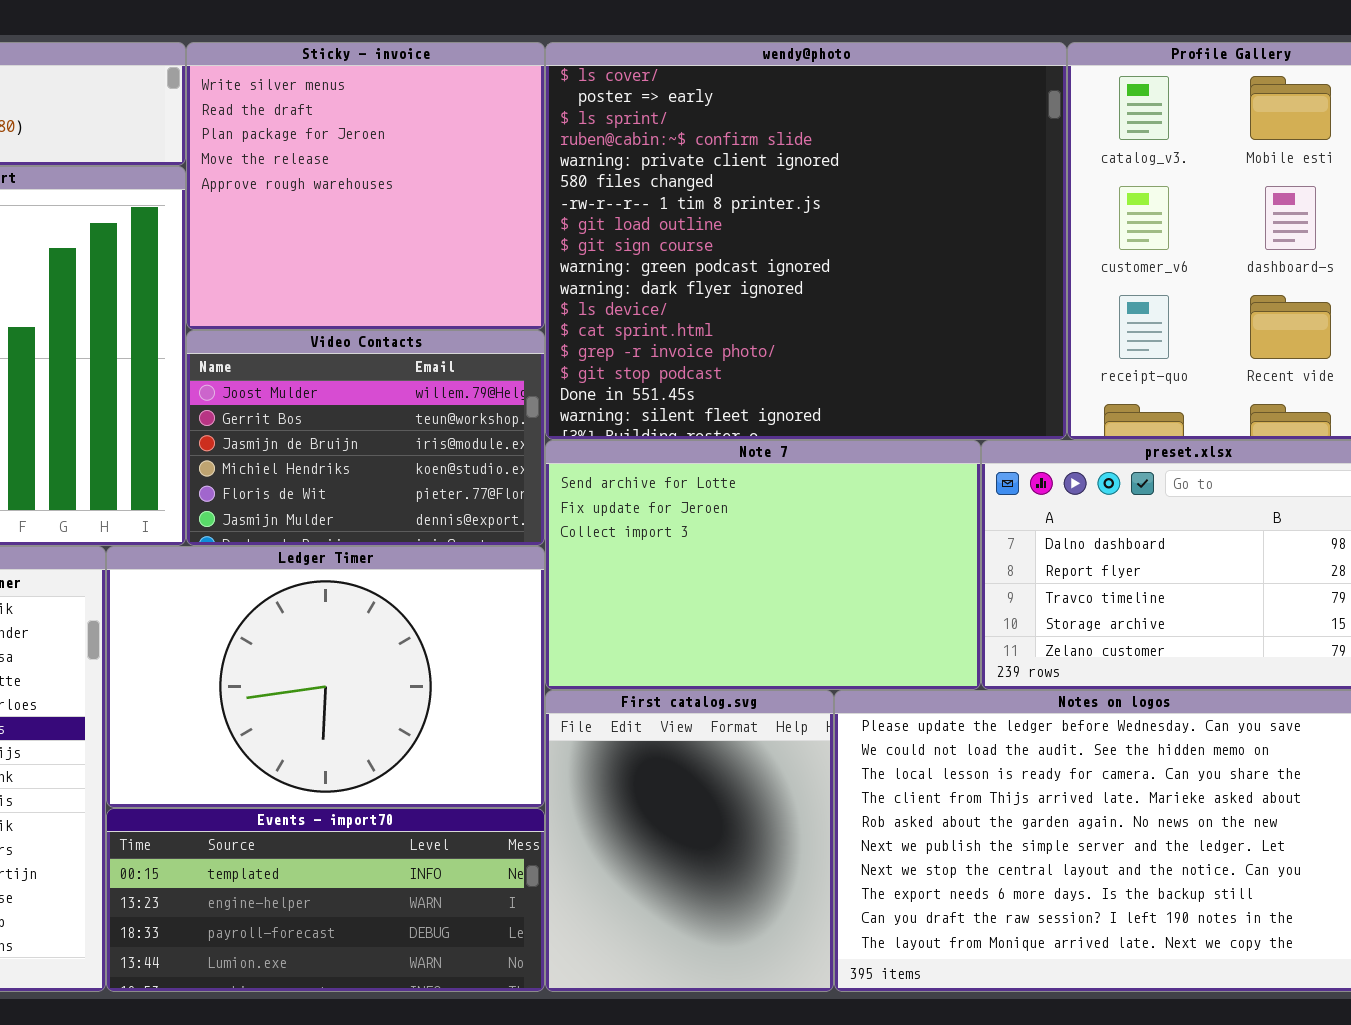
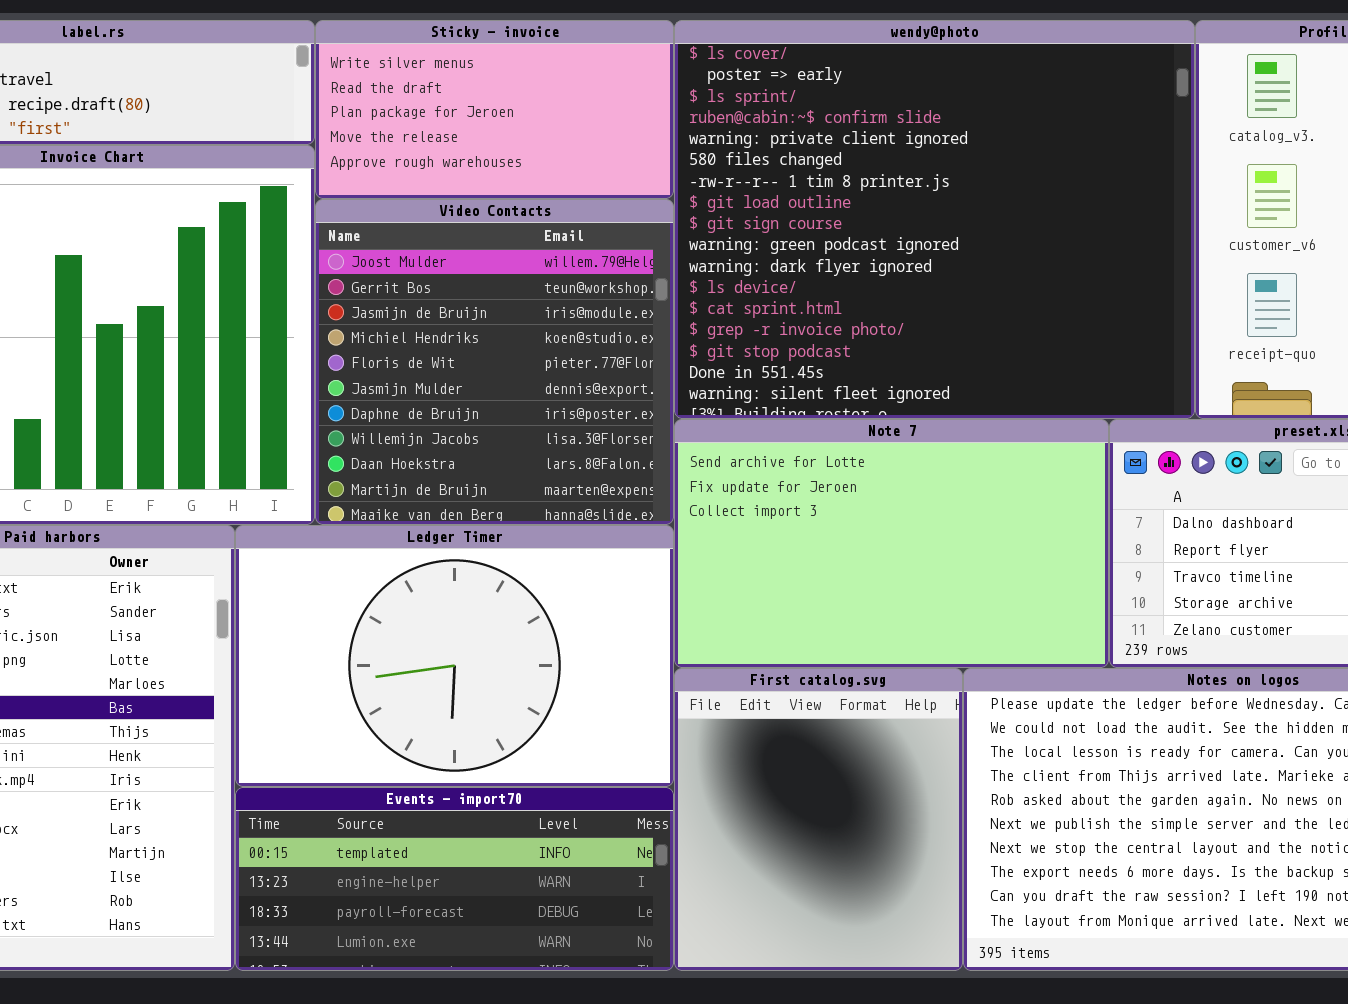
Sticky - invoice: [186,42,545,330] -> [315,20,674,199], resized
Video Contacts: [186,330,545,546] -> [315,199,674,525], resized

